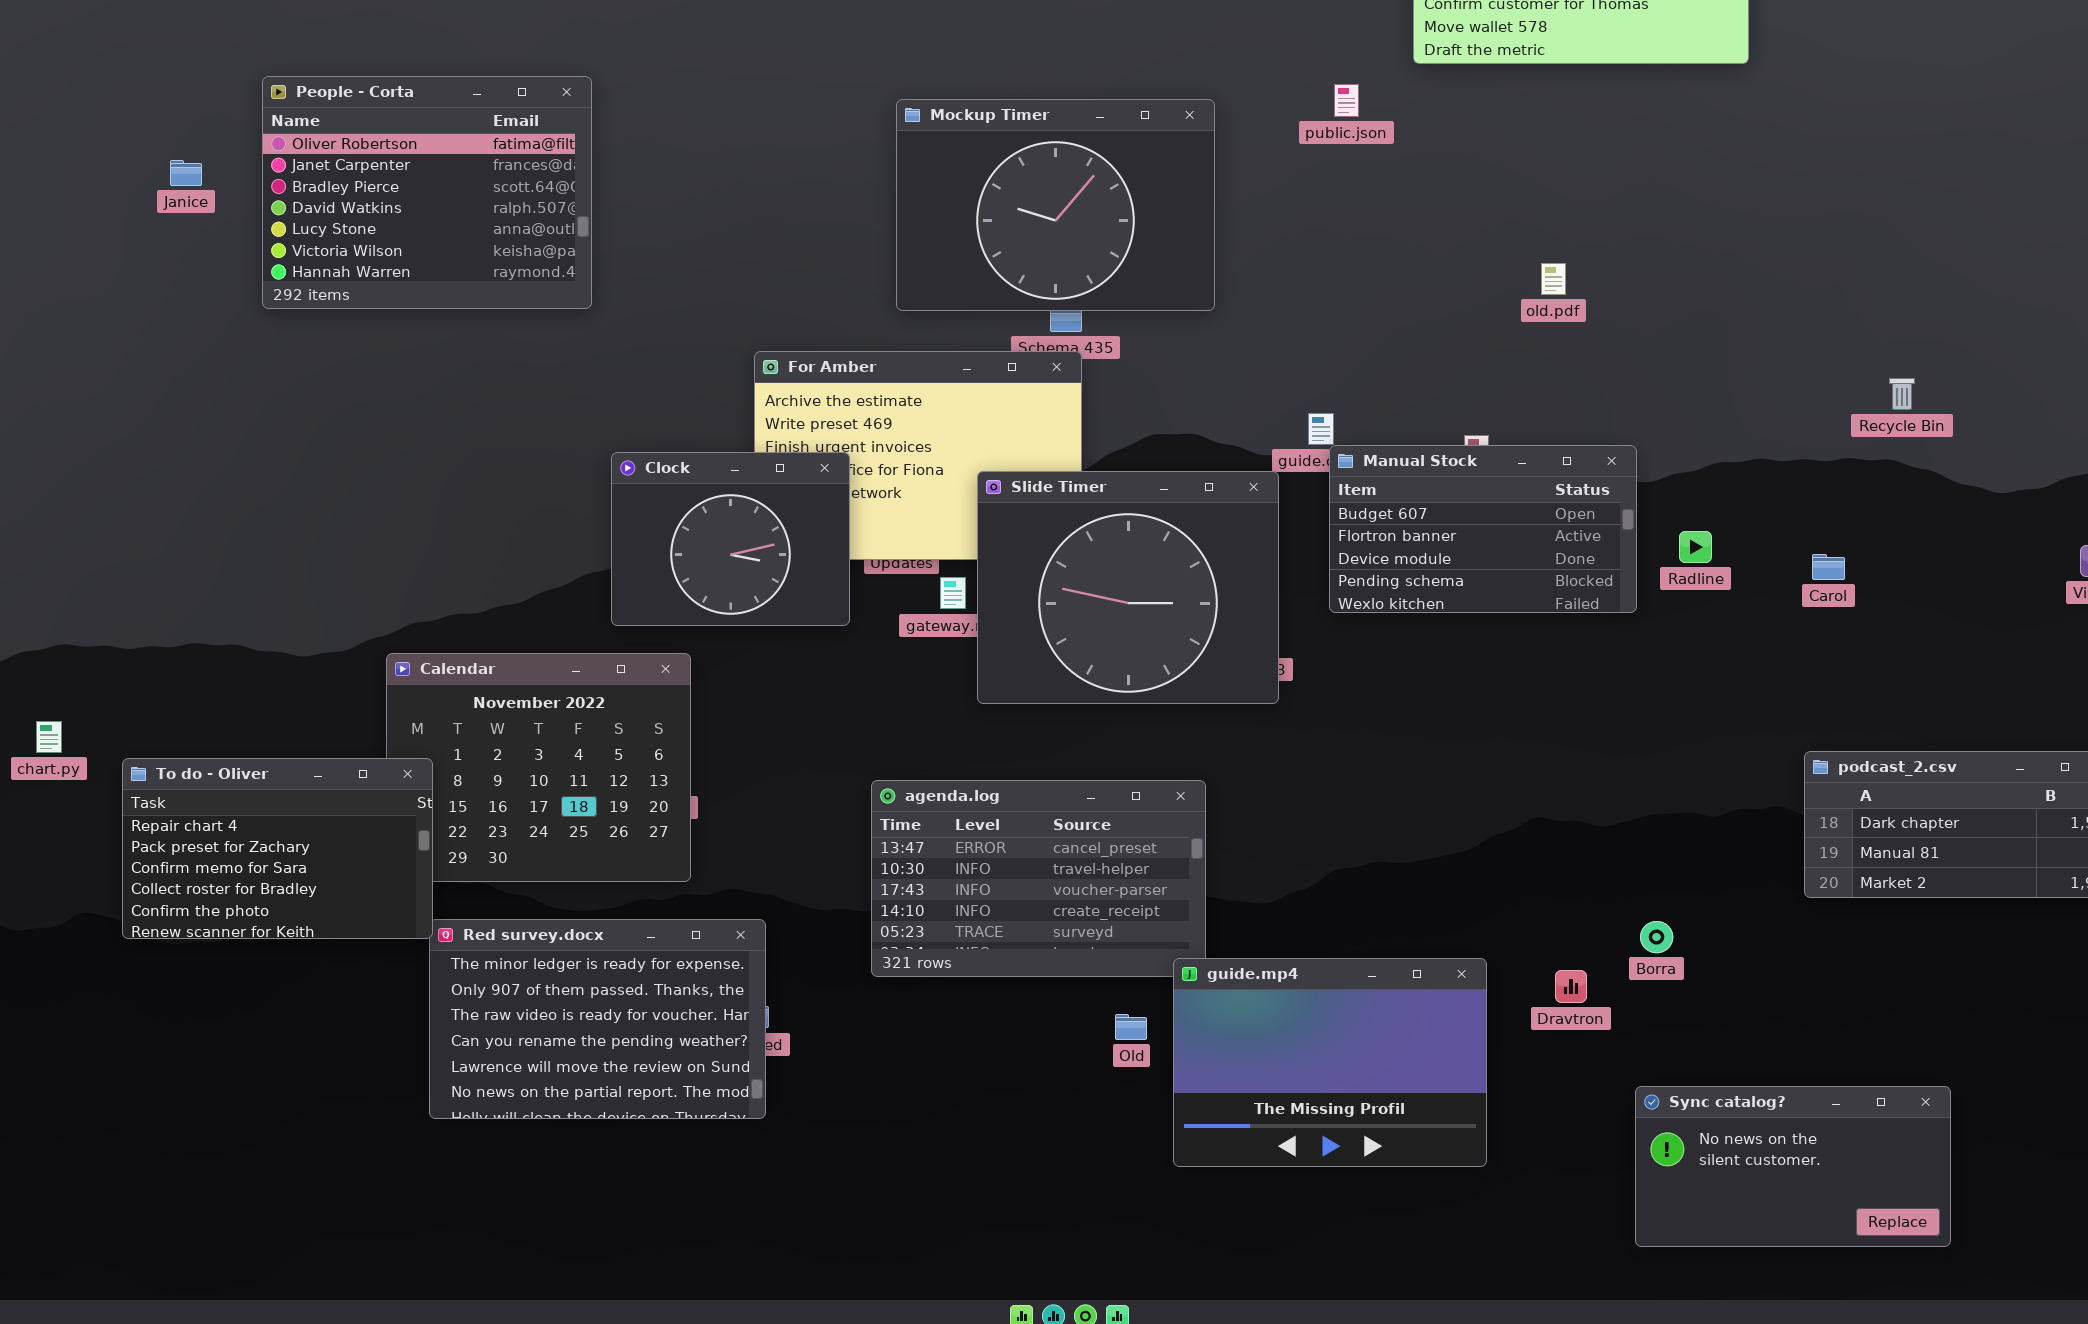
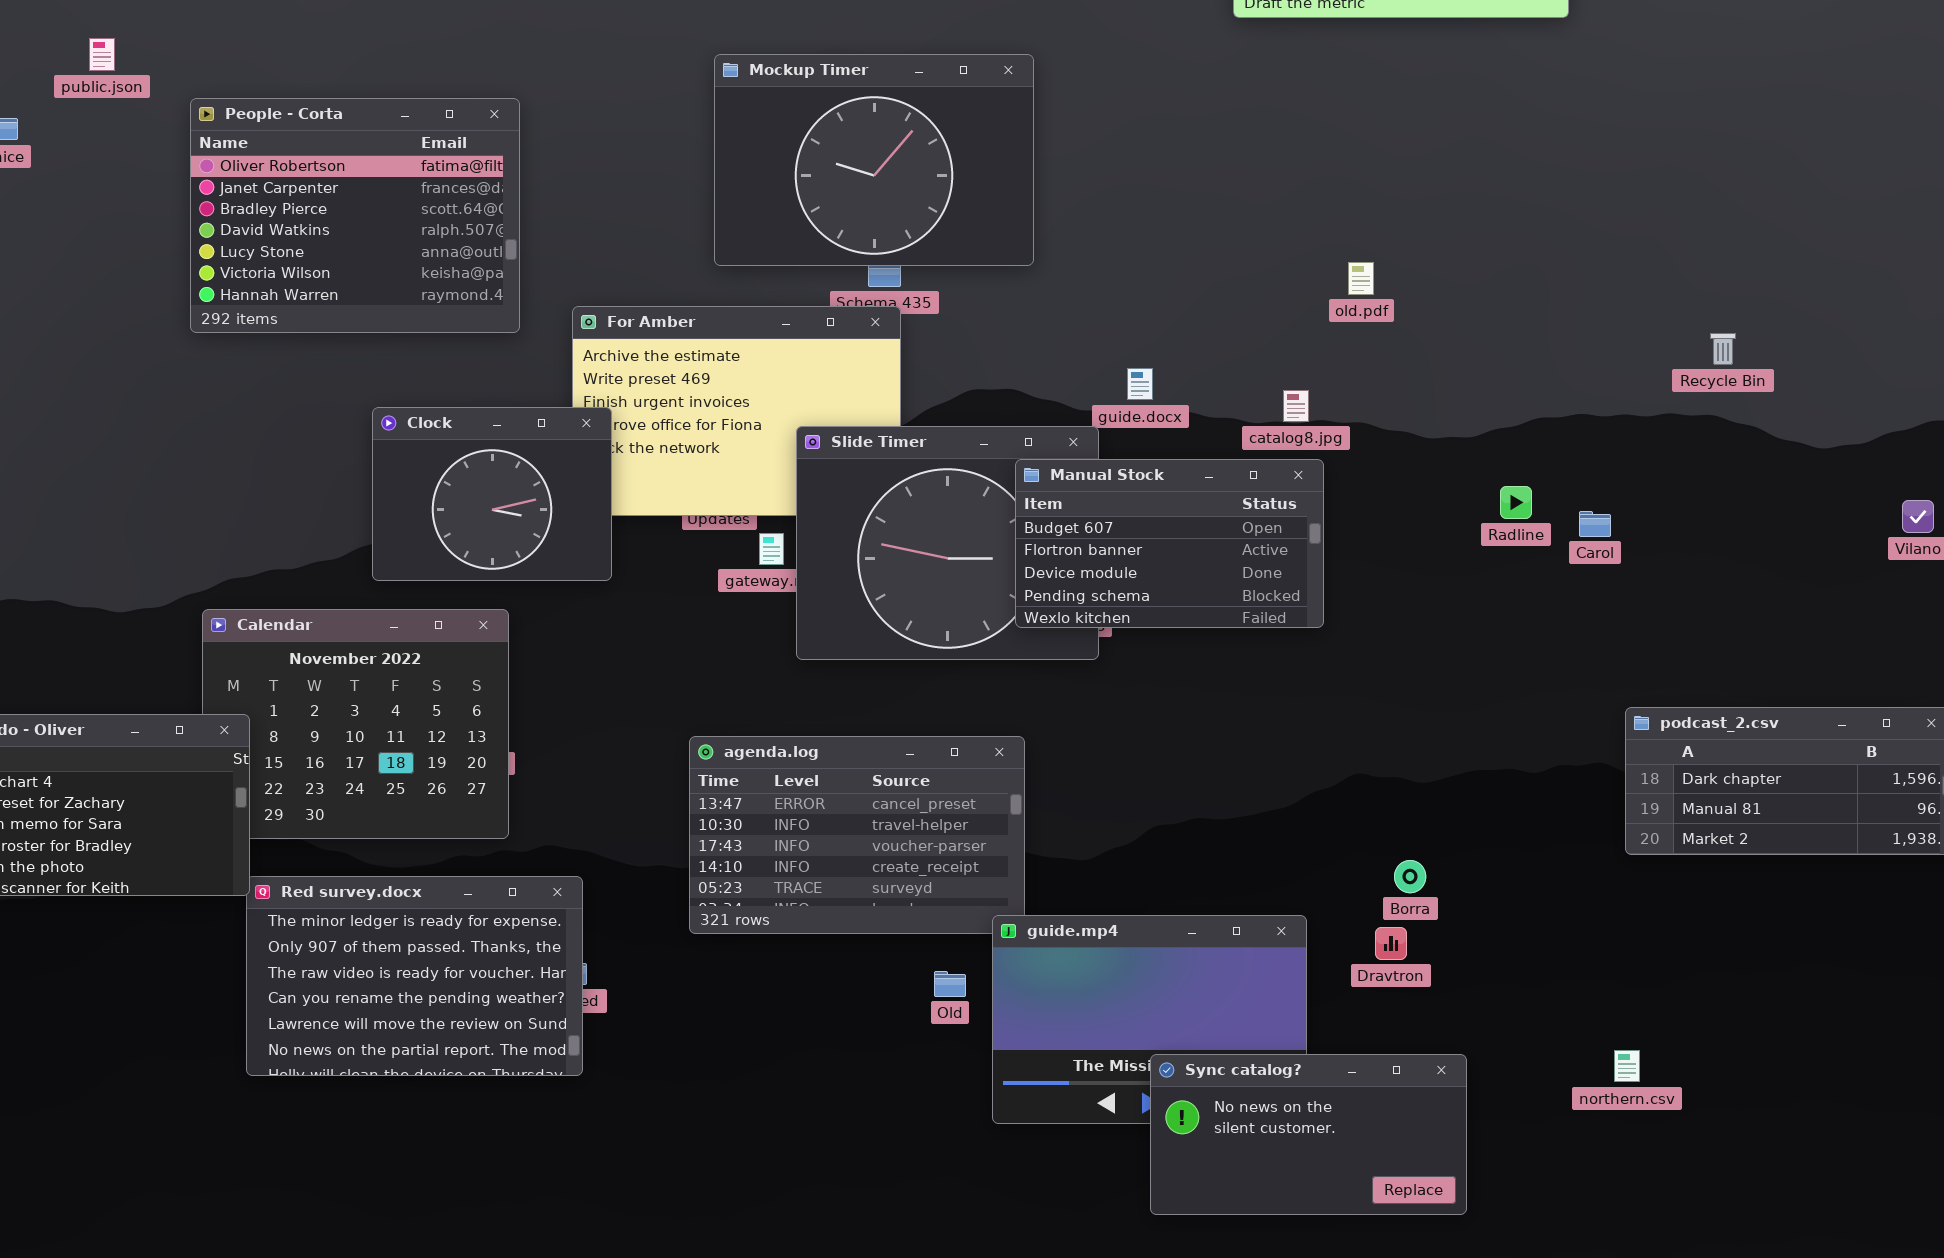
People - Corta: [262,76,592,309] -> [190,98,520,333], moved
public.json: [1334,84,1359,117] -> [89,38,115,71], moved
old.pdf: [1541,263,1566,295] -> [1348,262,1374,295], moved
Manual Stock: [1329,445,1637,613] -> [1015,459,1324,628], moved
Clock: [611,452,850,626] -> [372,407,612,581], moved
Carol: [1812,554,1845,580] -> [1579,511,1611,537], moved
Borra: [1640,921,1673,953] -> [1394,860,1426,893], moved
Sync catalog?: [1635,1086,1951,1247] -> [1150,1054,1467,1215], moved

